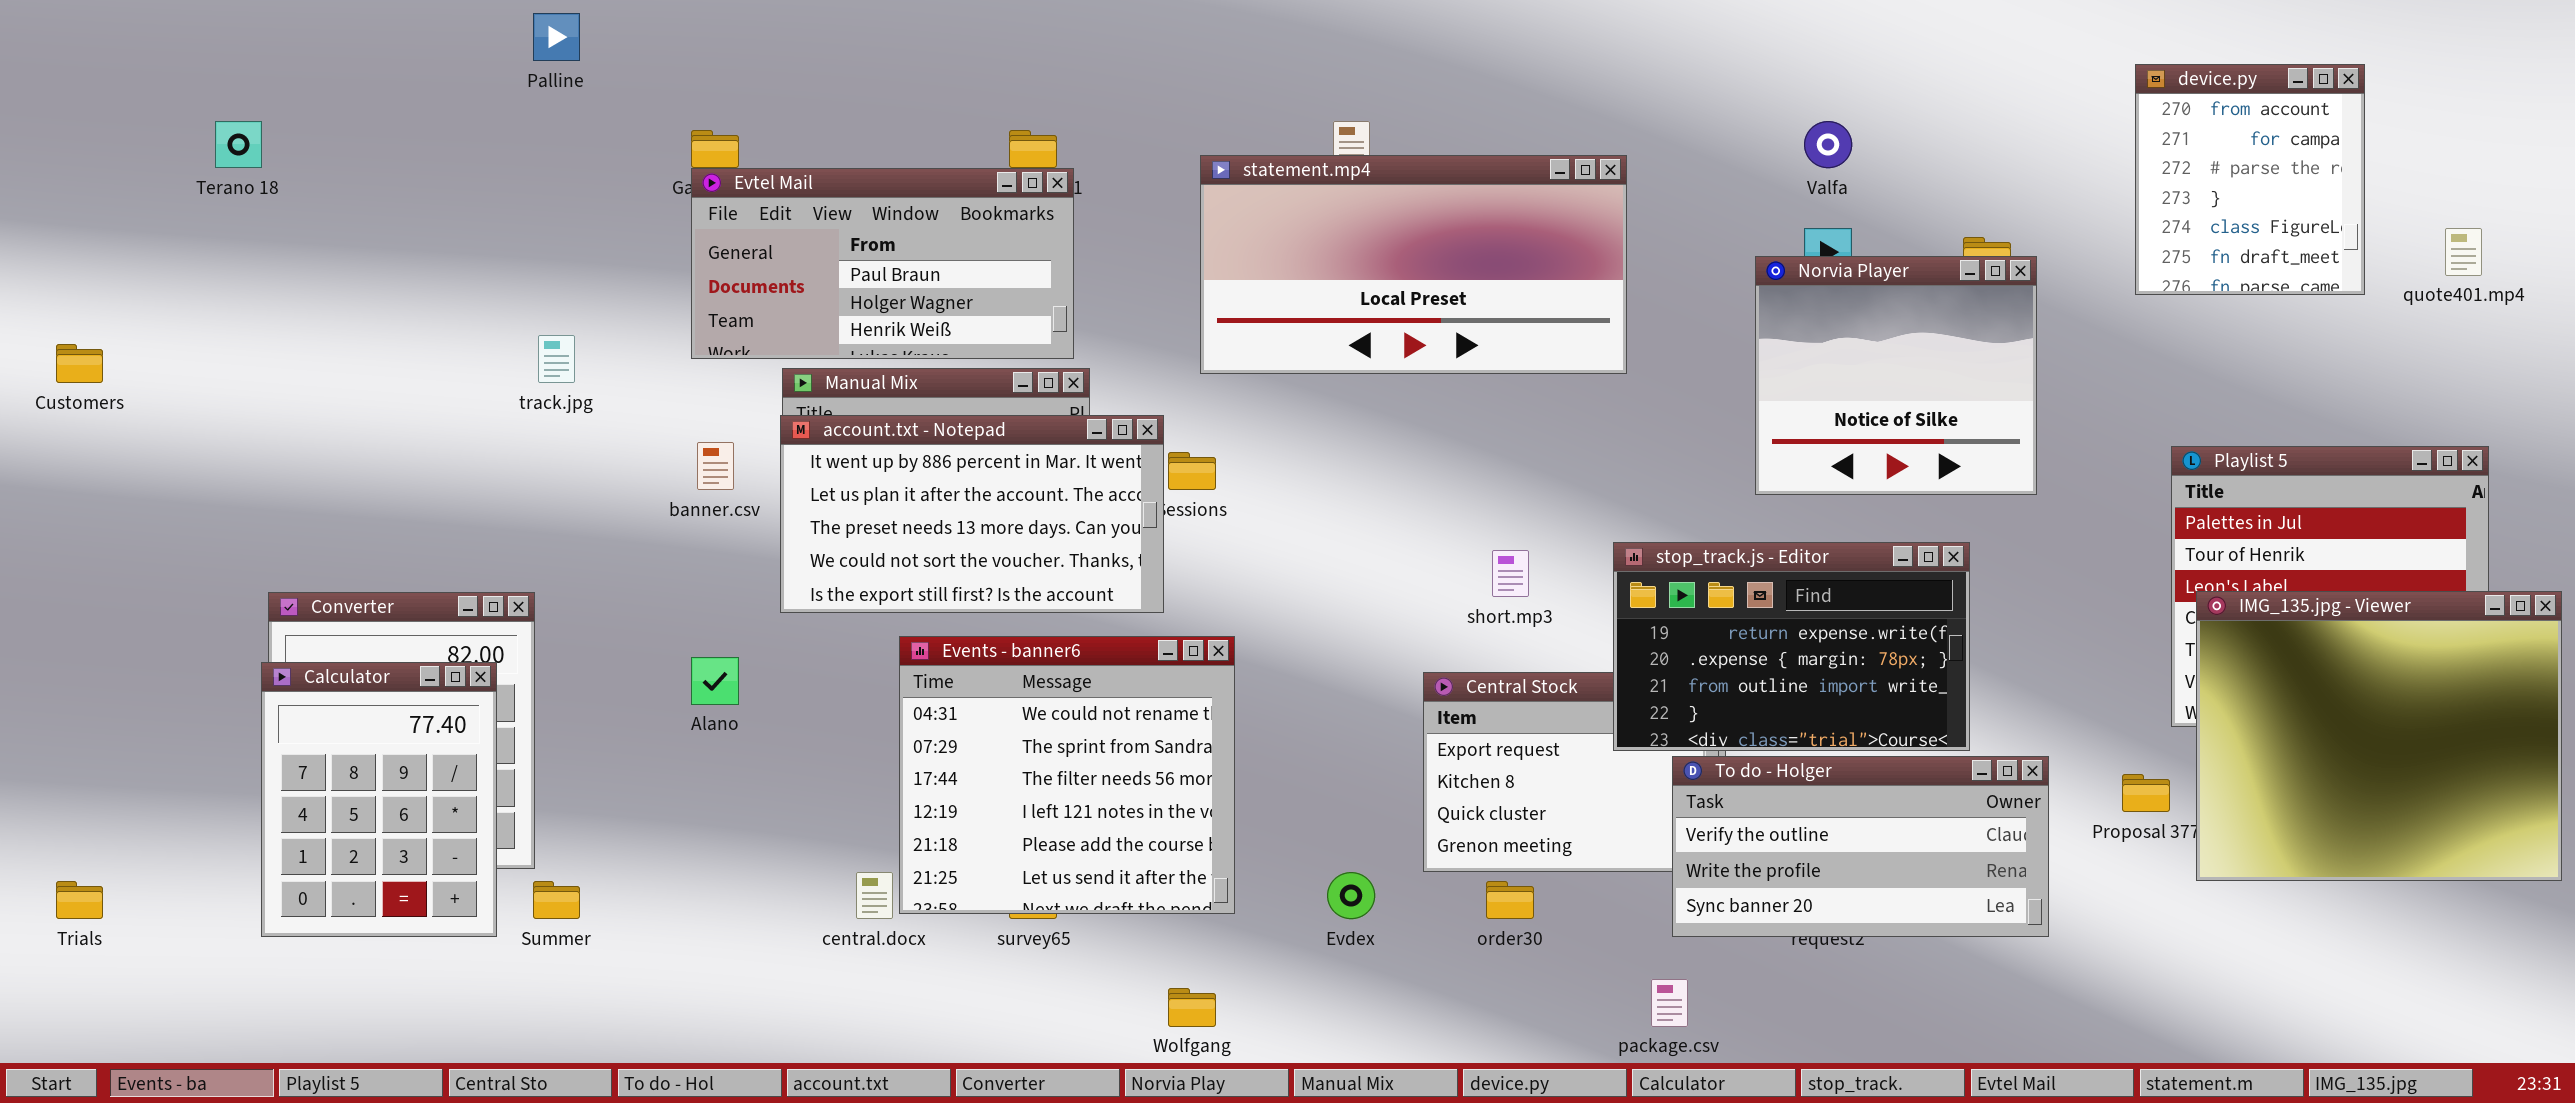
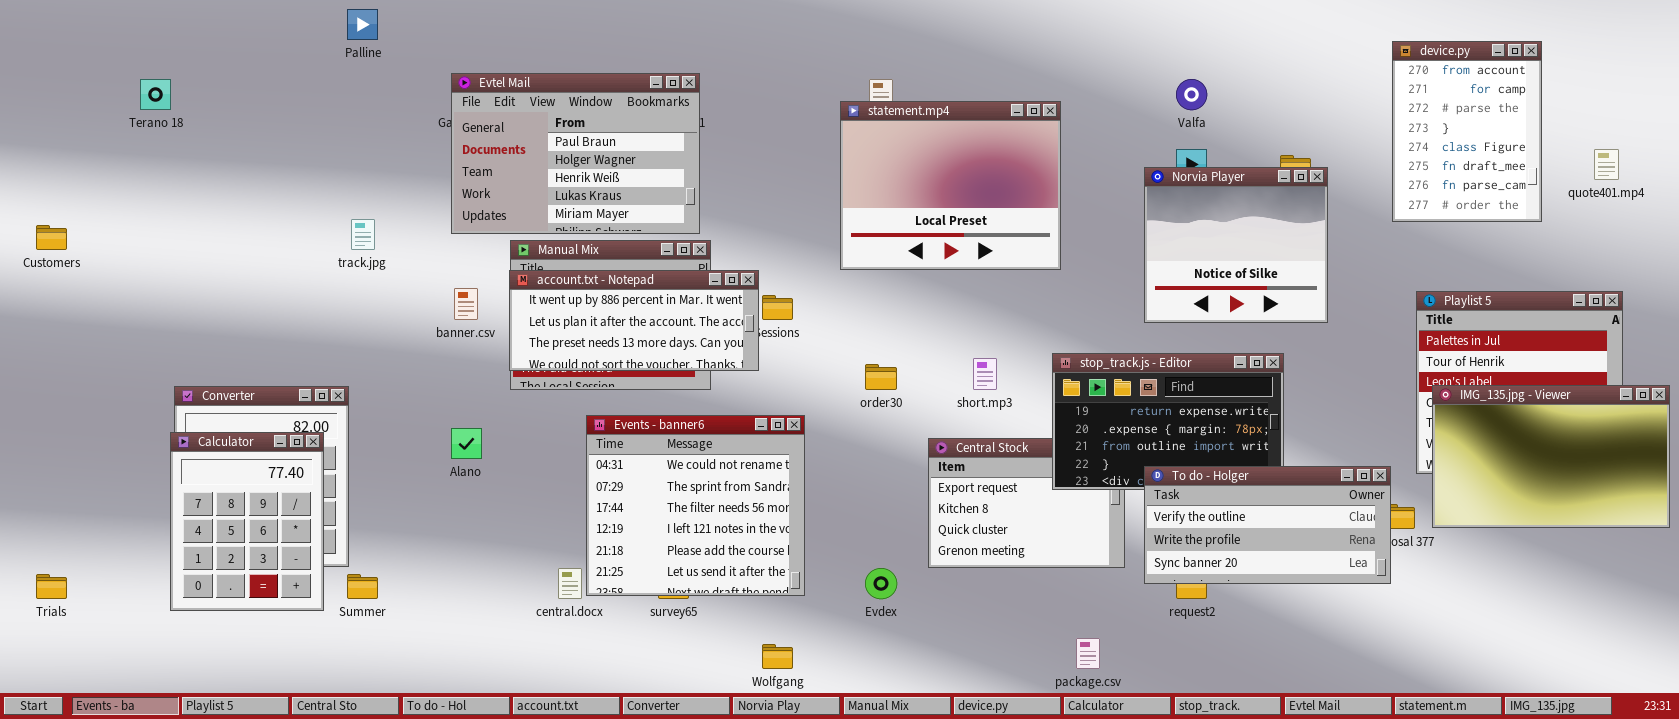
device.py: [2135,64,2365,295] -> [1392,41,1542,222], resized
statement.mp4: [1200,155,1627,374] -> [840,101,1061,270], resized
Evtel Mail: [691,168,1074,359] -> [451,73,700,234], resized
account.txt - Notepad: [780,415,1164,613] -> [509,270,759,371], resized
IMG_135.jpg - Viewer: [2196,591,2562,881] -> [1432,385,1670,528], resized
To do - Holger: [1672,756,2049,937] -> [1144,466,1391,584], moved
order30: [1486,881,1534,919] -> [865,364,897,390], moved

